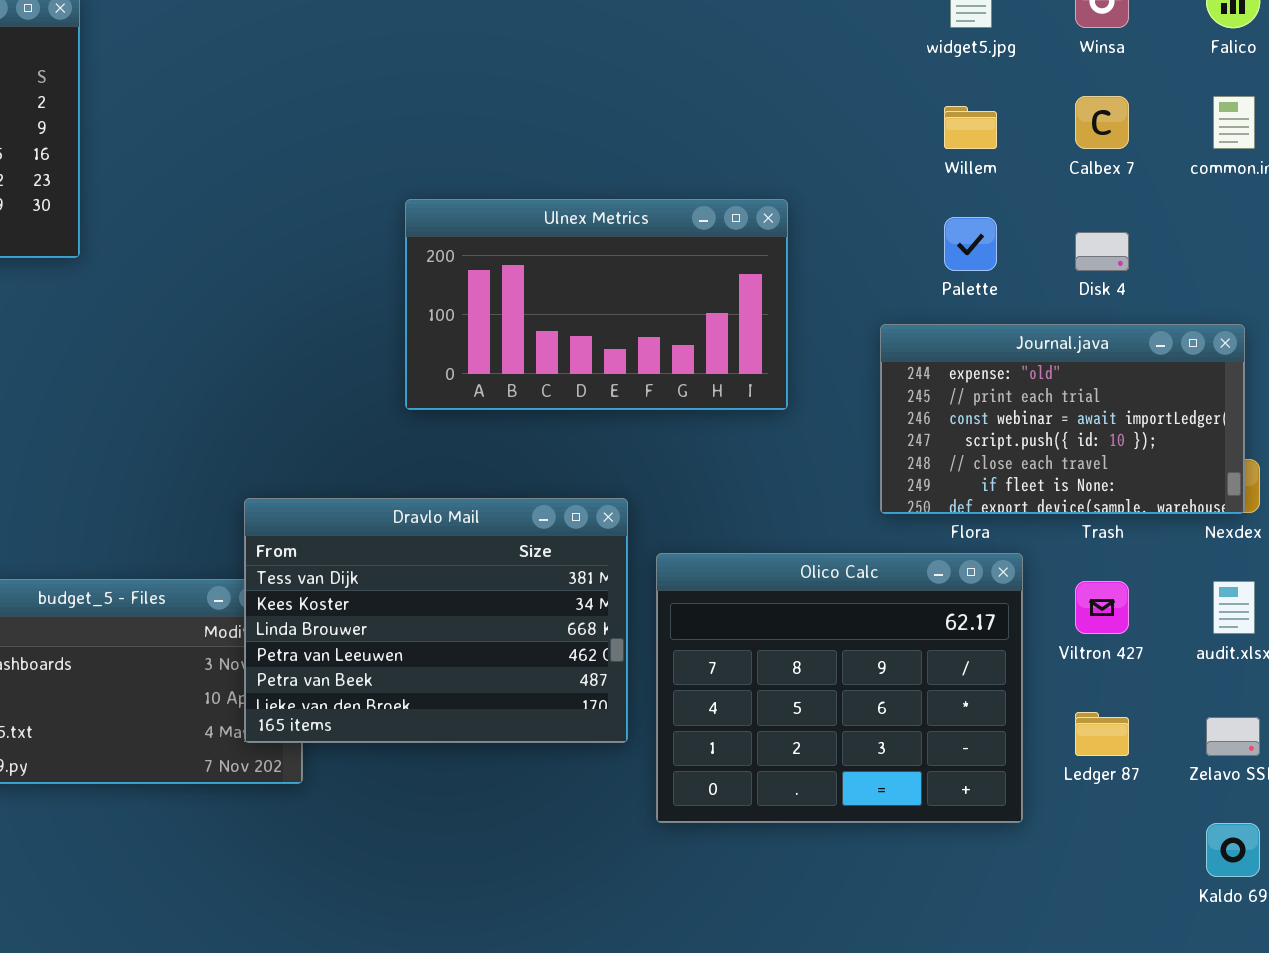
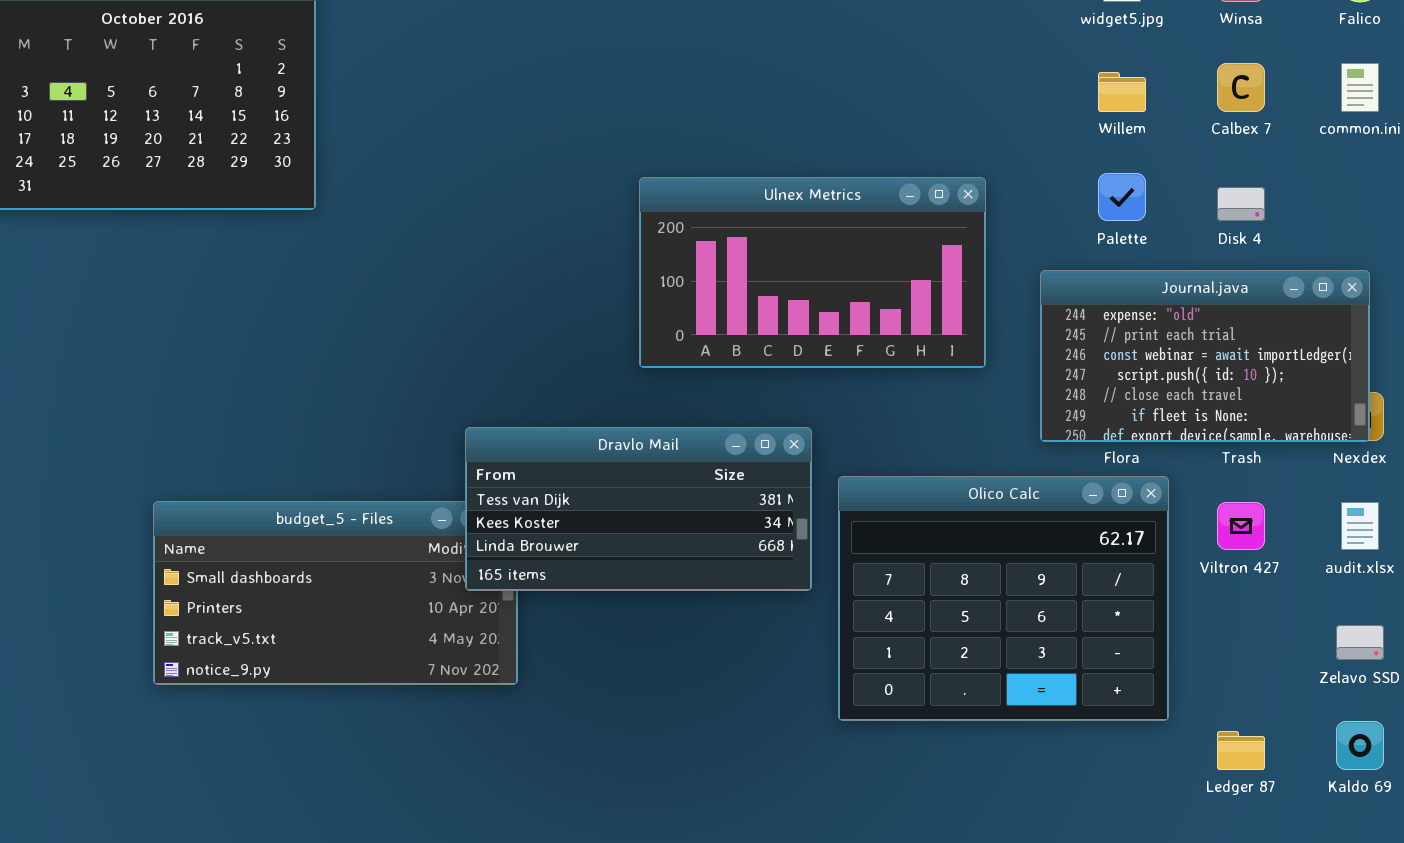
Ulnex Metrics: [405,199,788,410] -> [639,177,986,368], moved
Dravlo Mail: [244,498,628,743] -> [465,427,812,591], resized
Ledger 87: [1075,712,1129,756] -> [1217,731,1265,770], moved

